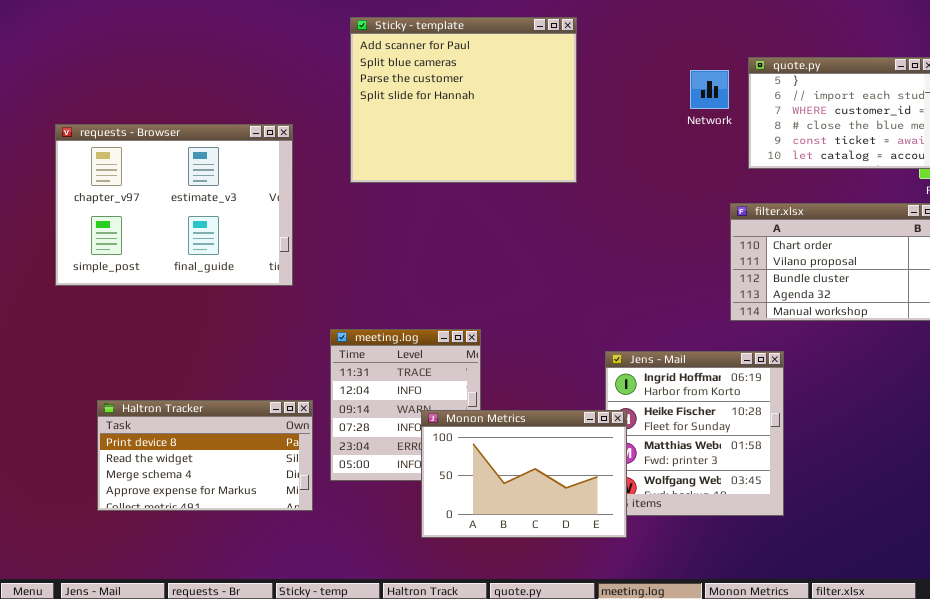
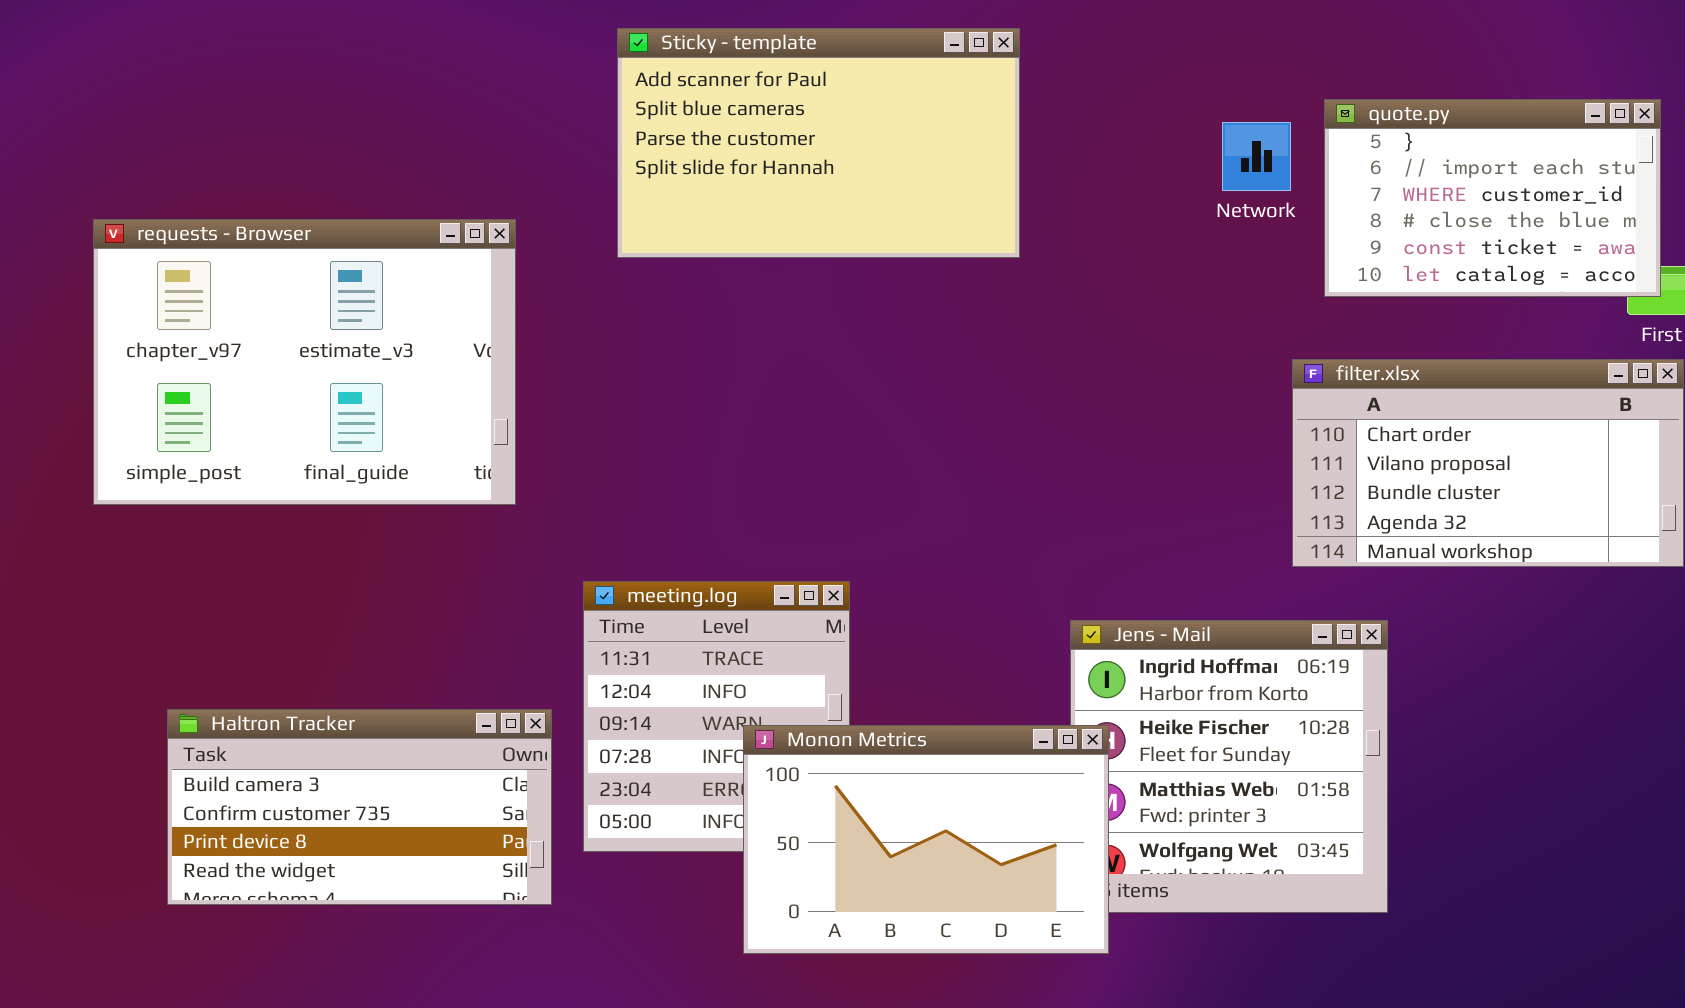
Sticky - template: [350,17,577,183] -> [617,28,1020,258], resized
Haltron Tracker: [97,400,313,511] -> [167,709,552,905], scrolled up 2 rows

